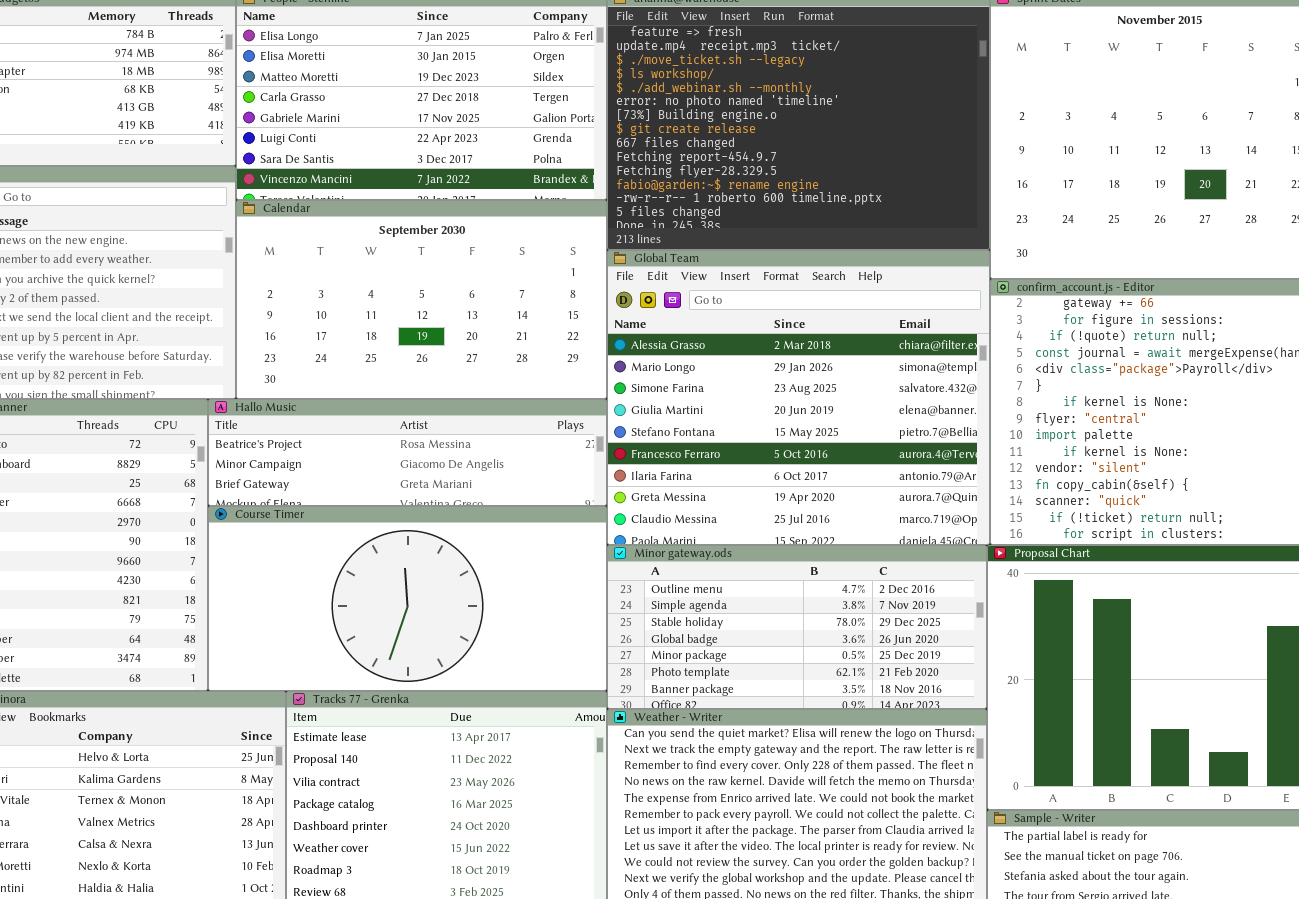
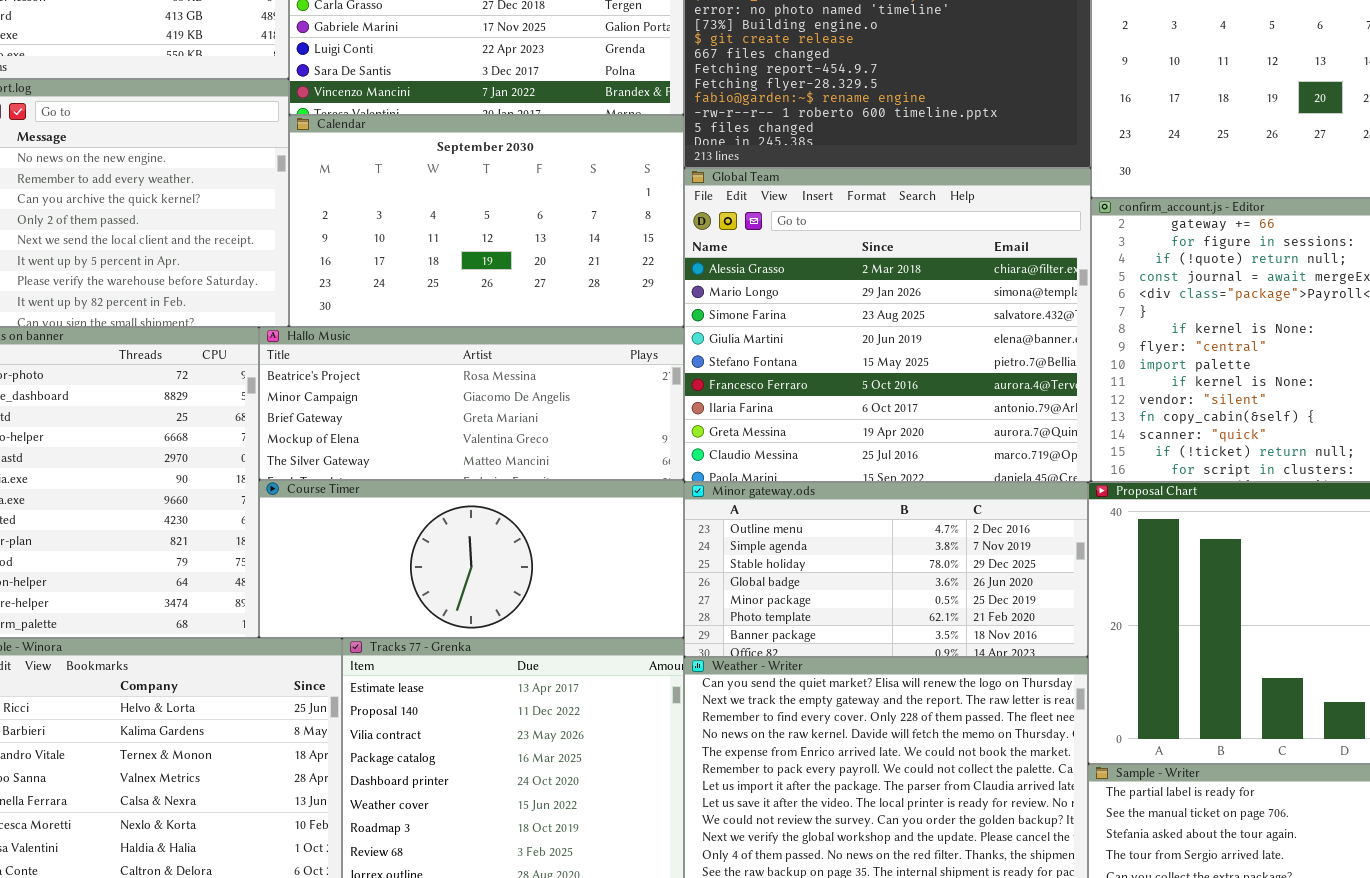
Hallo Music: [208,399,607,506] -> [259,327,684,480], resized
Course Timer: [208,506,607,691] -> [259,480,684,638], resized

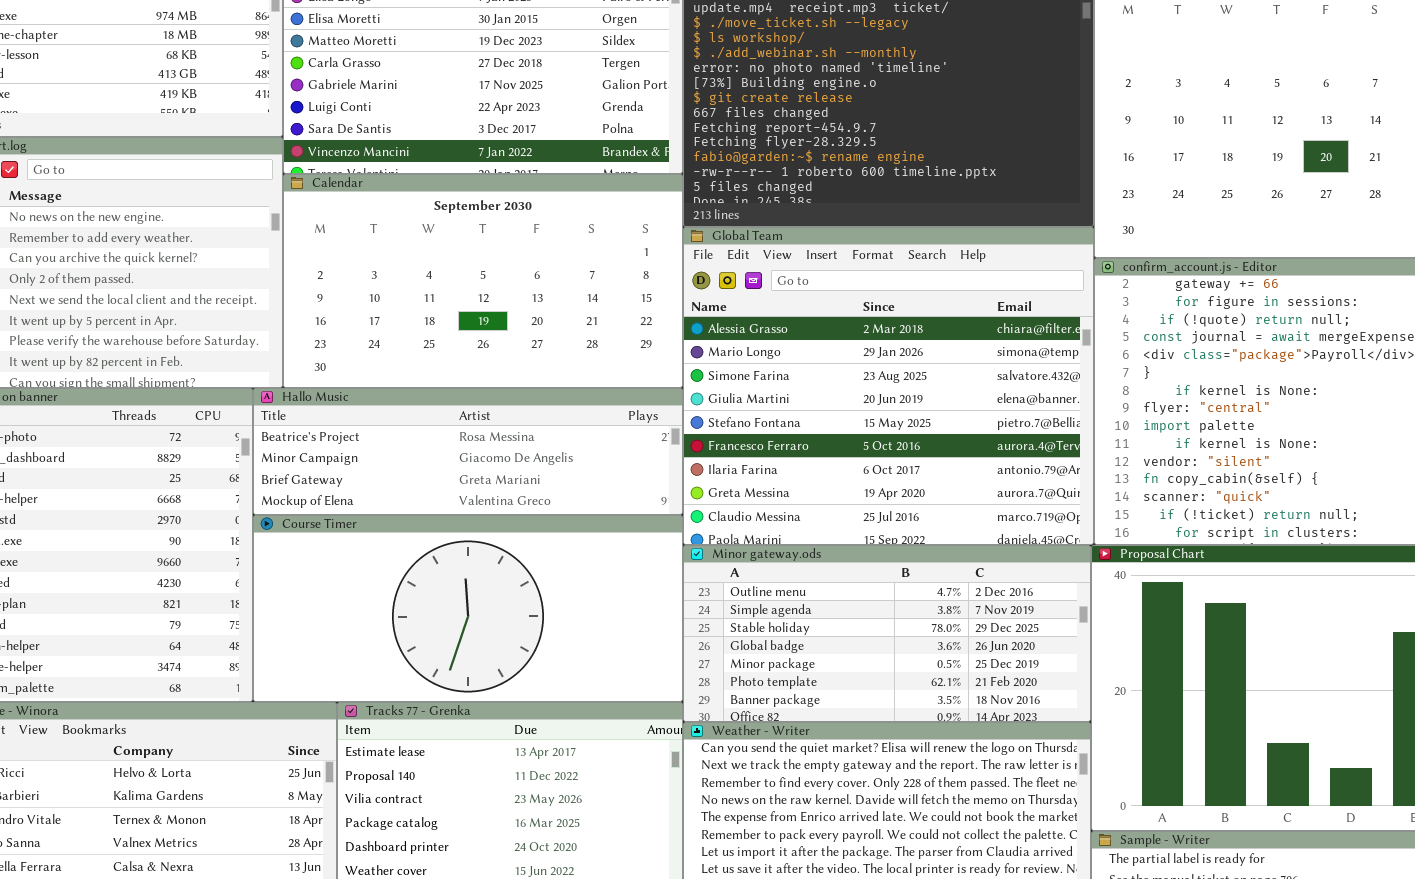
Hallo Music: [259,327,684,480] -> [253,388,683,515], resized
Course Timer: [259,480,684,638] -> [253,515,683,702], resized

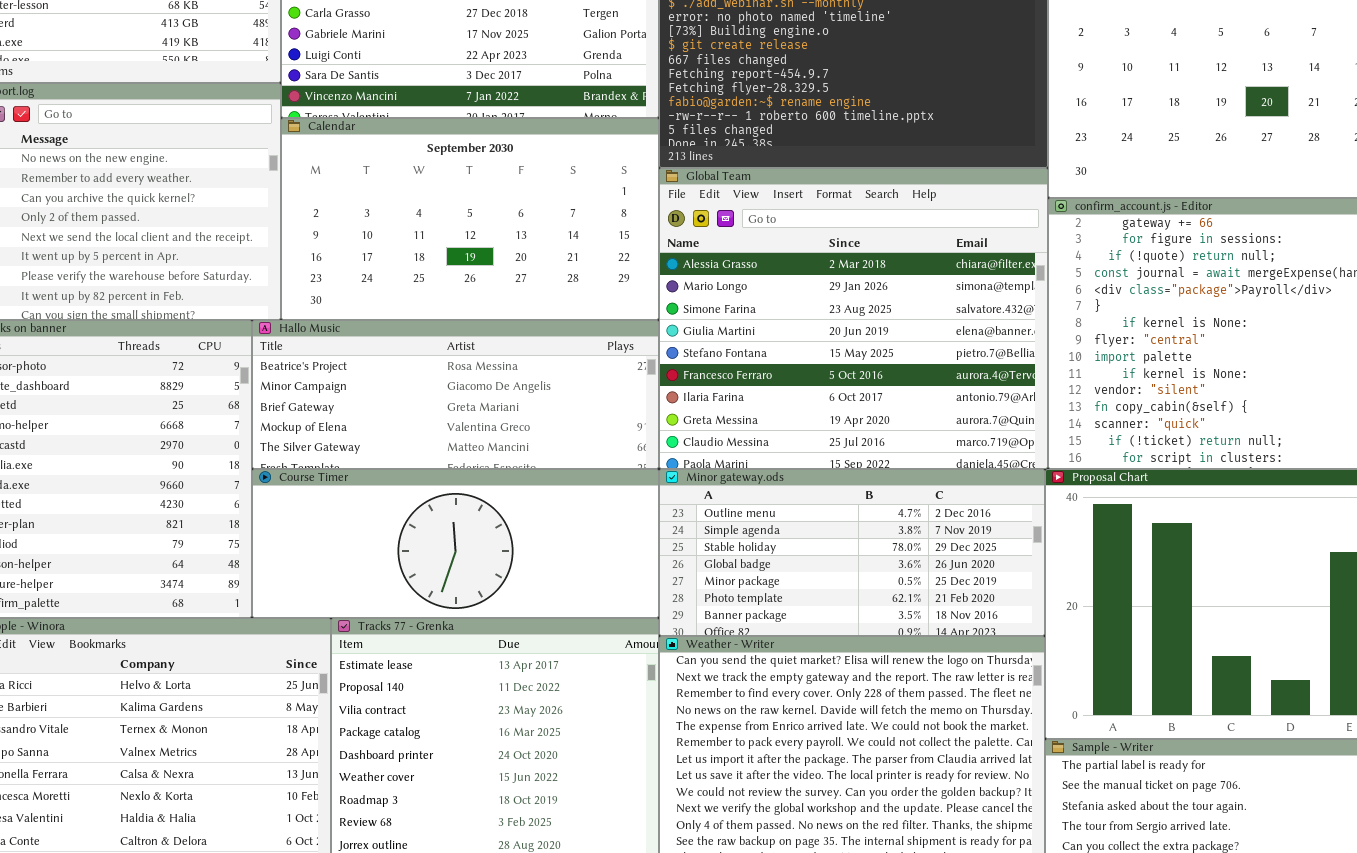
Hallo Music: [253,388,683,515] -> [252,320,659,469], resized
Course Timer: [253,515,683,702] -> [252,469,659,618], resized

